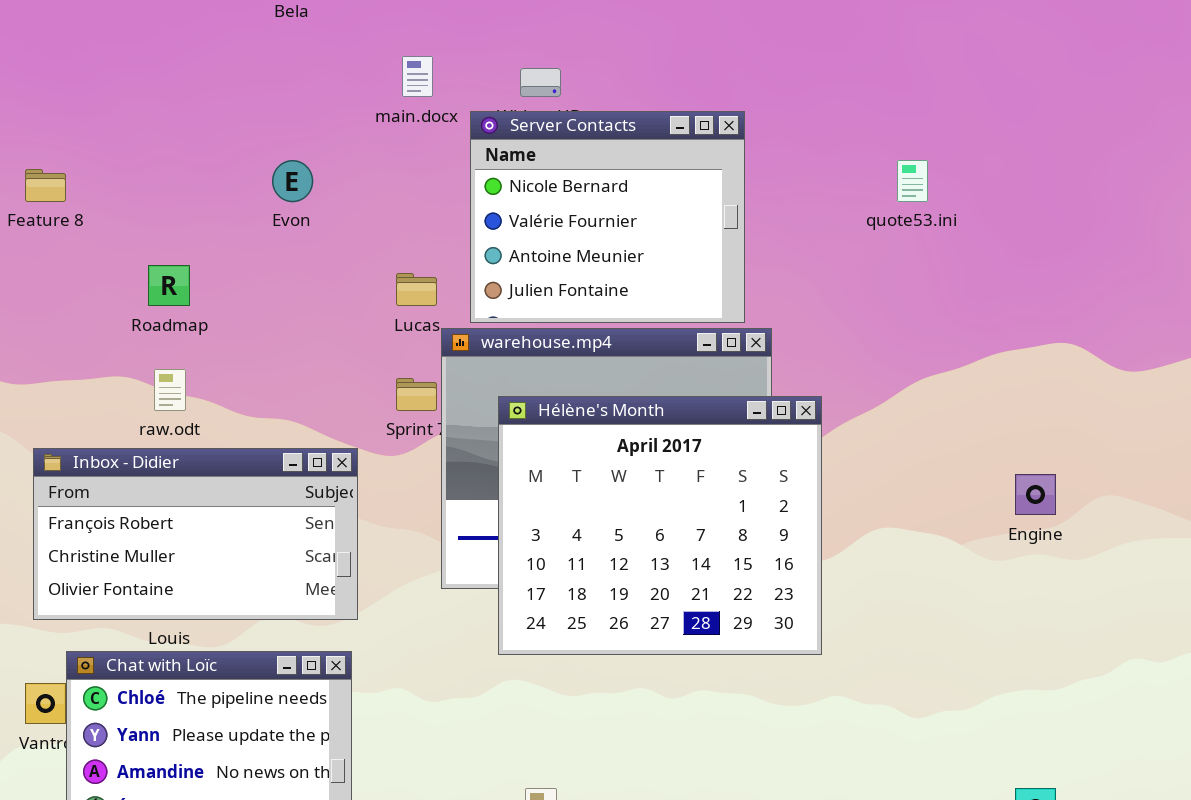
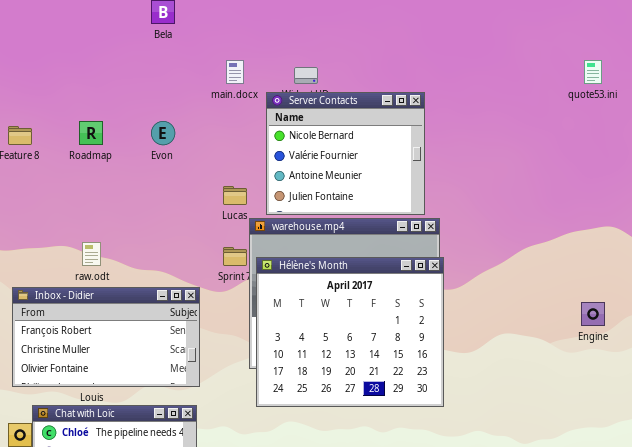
quote53.ini: [897,160,928,202] -> [584,60,602,84], moved
Roadmap: [148,265,190,306] -> [79,121,103,145], moved
Hélène's Month: [498,396,822,655] -> [256,257,444,407], moved

